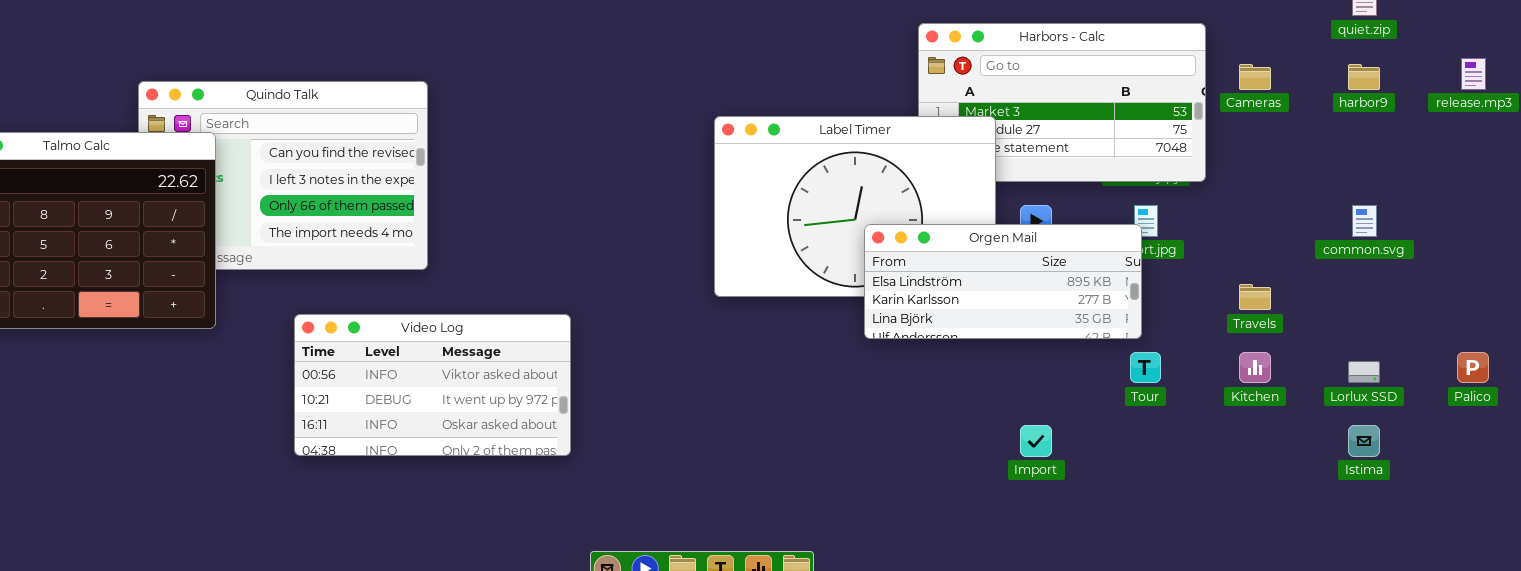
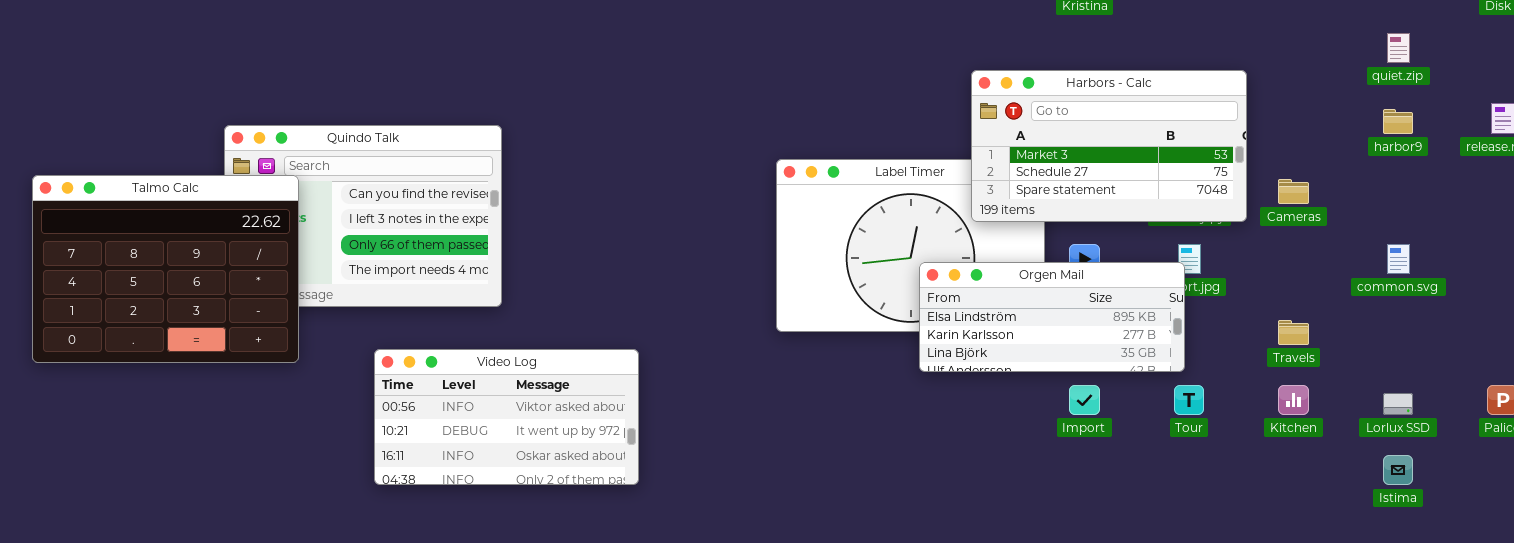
Harbors - Calc: [918,23,1206,182] -> [971,70,1247,222], raised
Cameras: [1239,64,1271,90] -> [1278,179,1309,204], moved
Import: [1020,425,1052,457] -> [1069,385,1100,415], moved

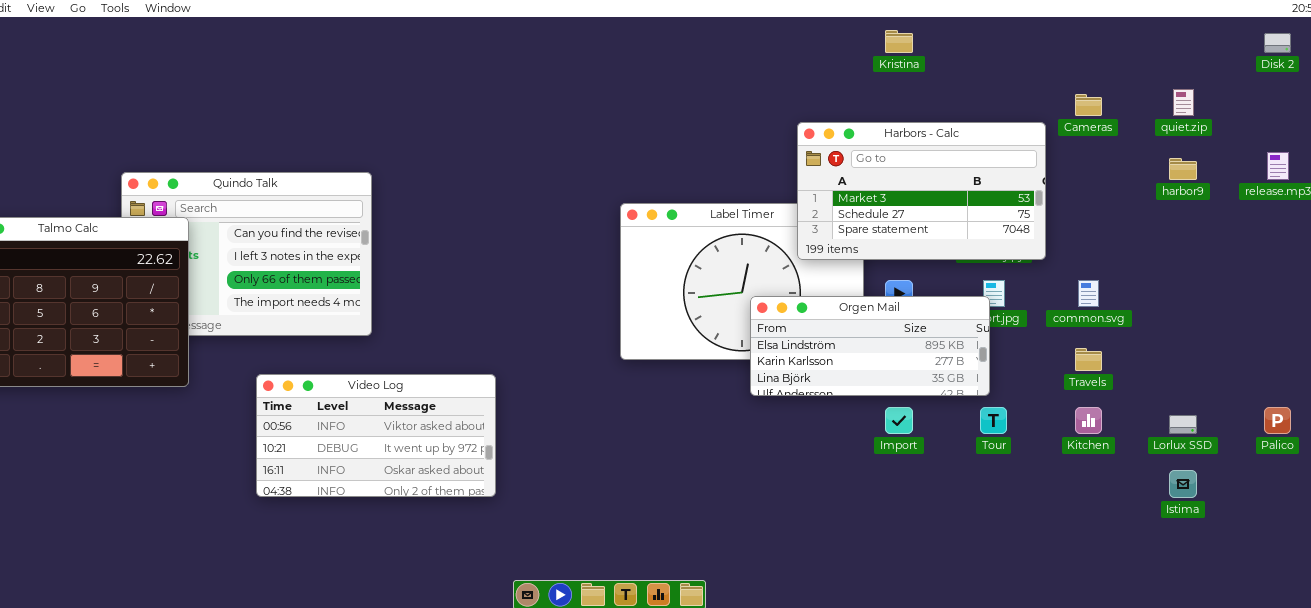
Cameras: [1278,179,1309,204] -> [1075,94,1102,116], moved
common.svg: [1387,244,1410,274] -> [1078,280,1099,307], moved

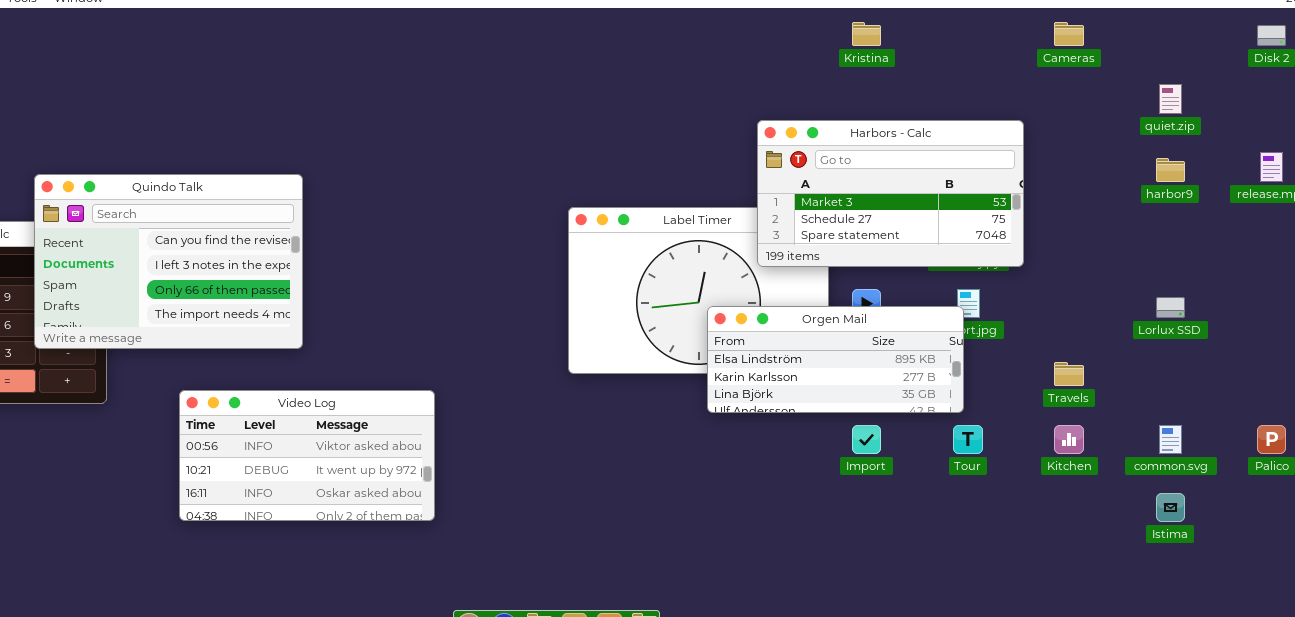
Cameras: [1075,94,1102,116] -> [1054,22,1084,46], moved
Quindo Talk: [121,172,372,336] -> [34,174,303,349], raised
common.svg: [1078,280,1099,307] -> [1159,425,1182,454], moved
Lorlux SSD: [1169,415,1197,434] -> [1156,297,1185,318], moved

